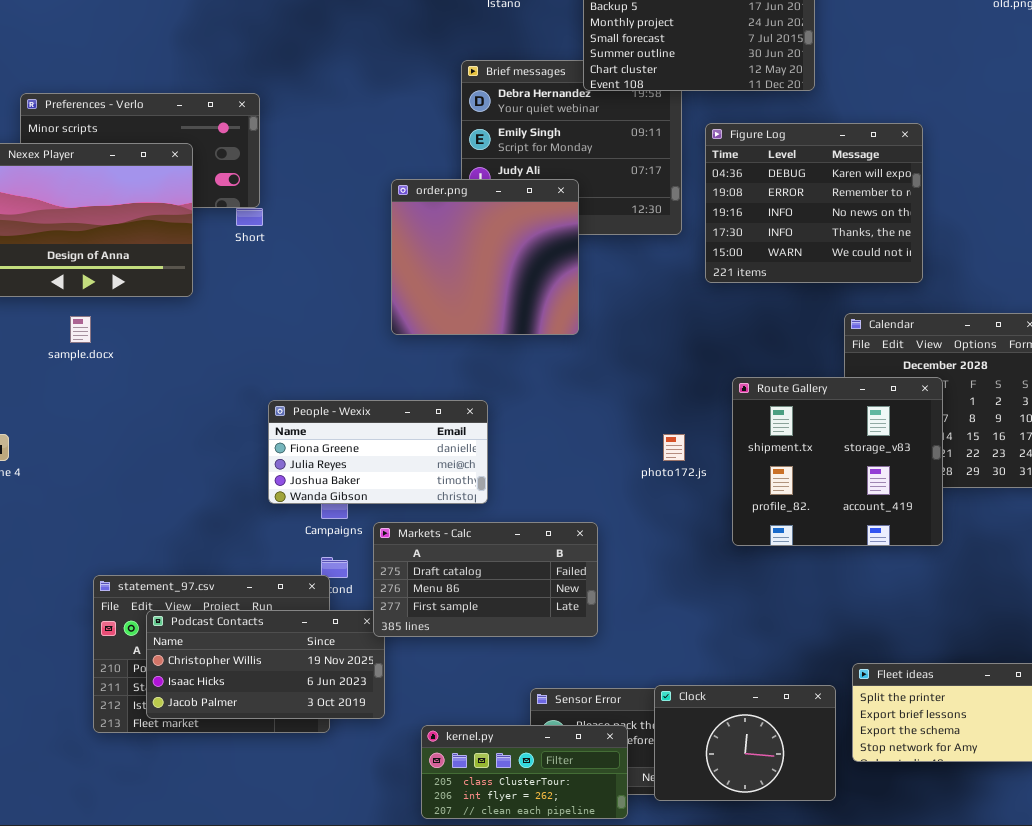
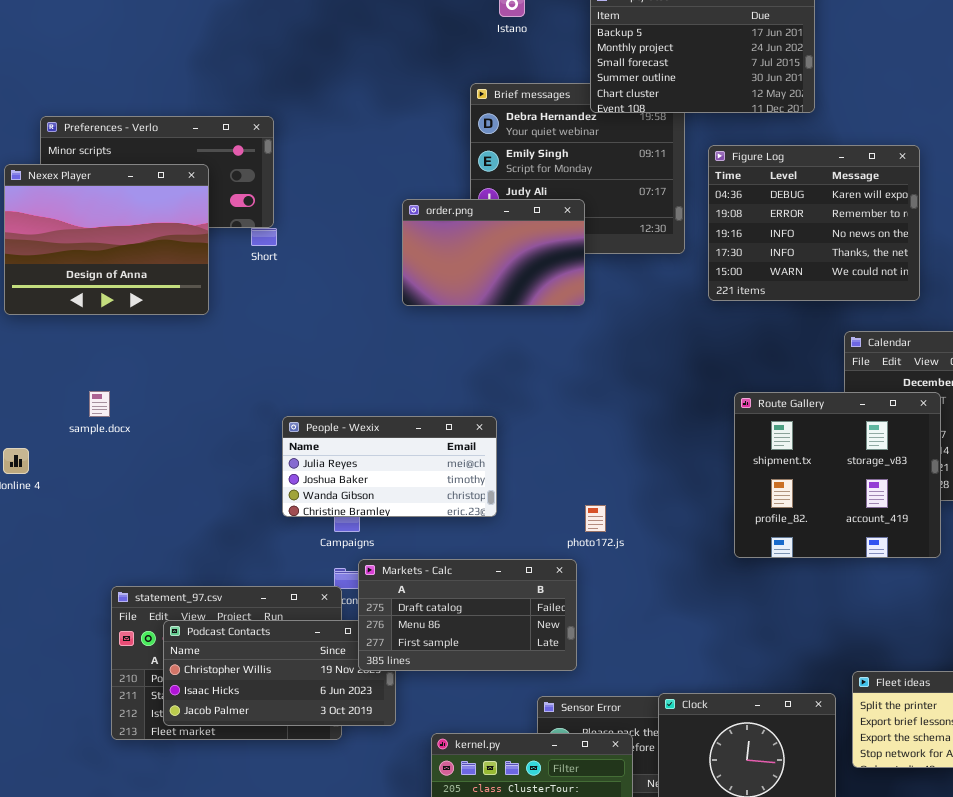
order.png: [391,179,579,335] -> [402,199,585,306], resized
sample.docx: [70,316,91,343] -> [89,391,110,417], moved
People - Wexix: [268,400,488,504] -> [282,416,497,517], scrolled down 1 row
photo172.js: [663,434,685,461] -> [585,505,606,532], moved
Markets - Calc: [373,522,598,637] -> [358,559,577,671], moved

